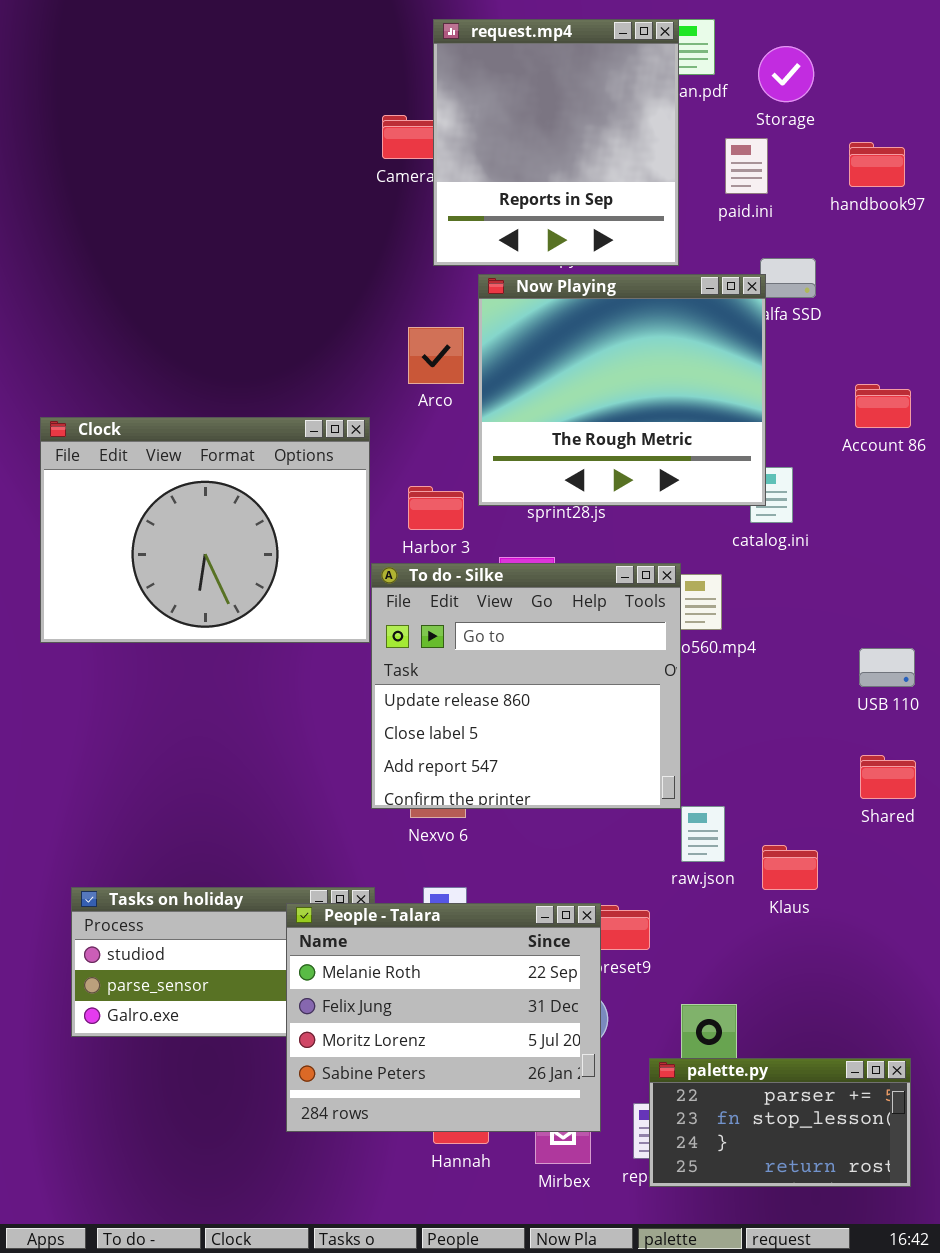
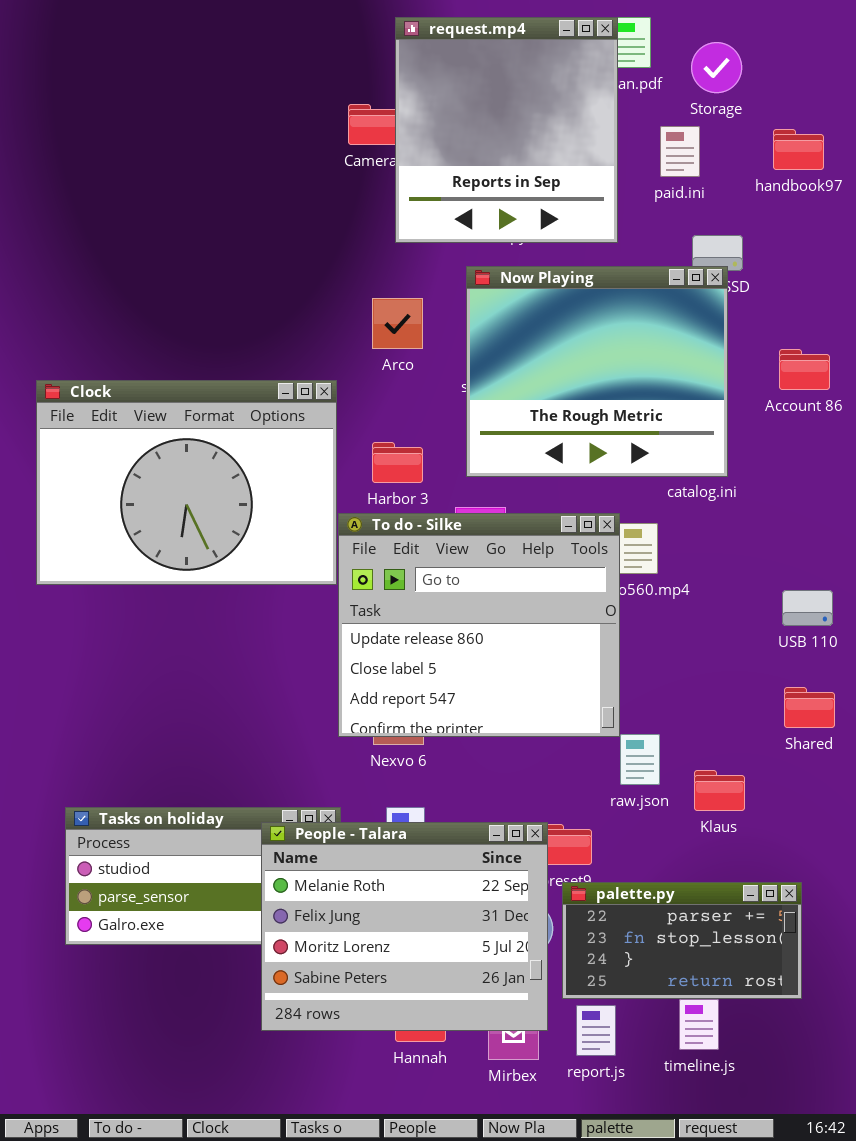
Now Playing: [478,274,766,506] -> [466,266,728,477], moved
palette.py: [649,1058,911,1187] -> [562,882,802,999], moved

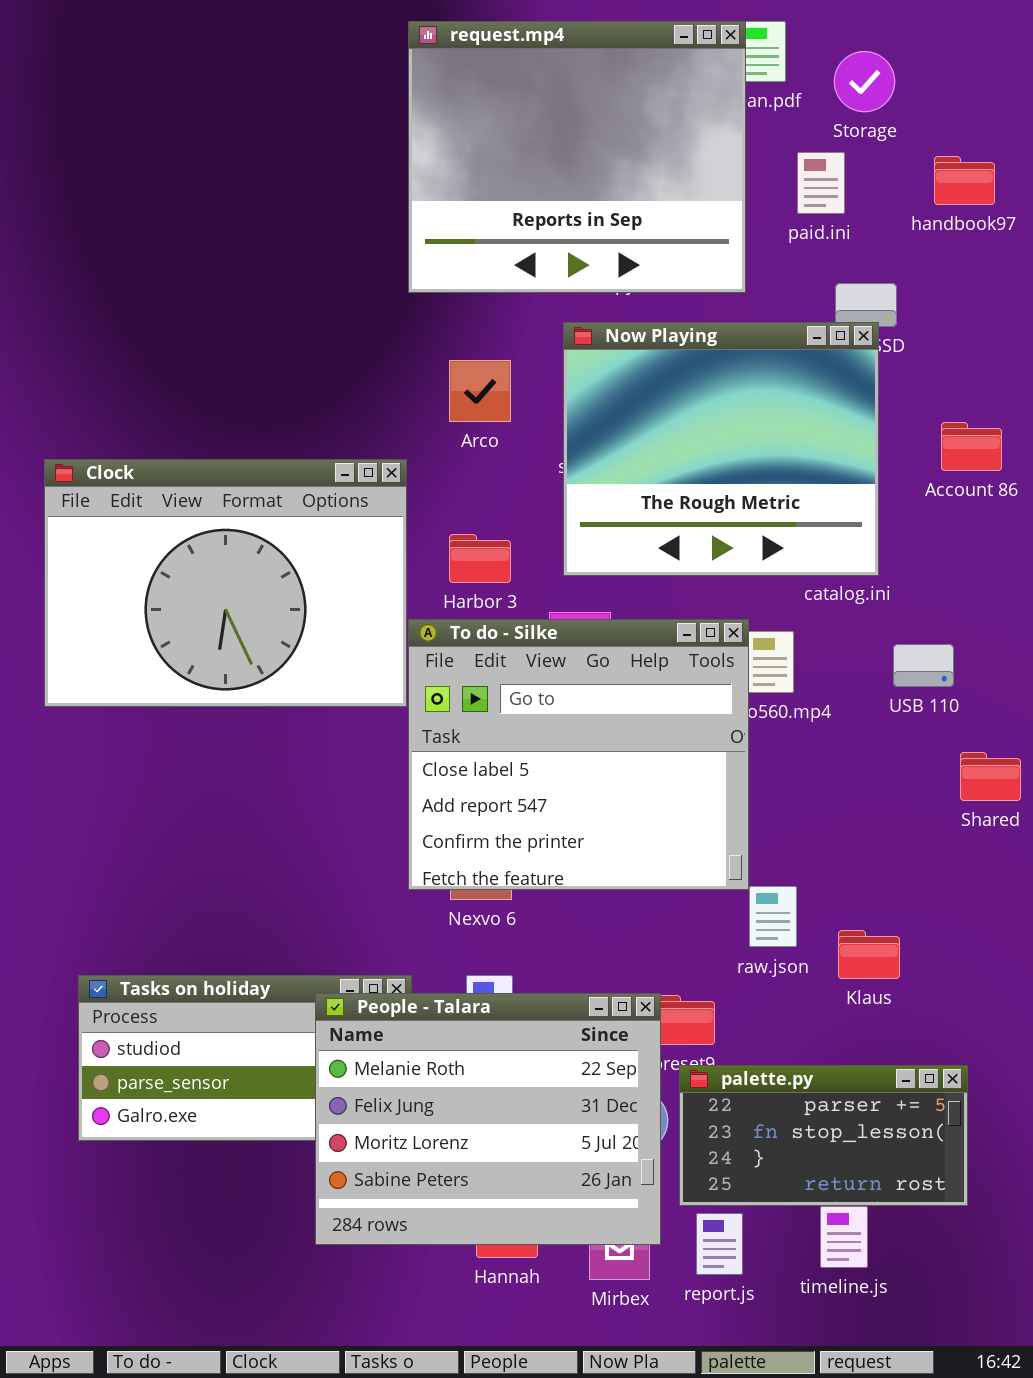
request.mp4: [395,17,618,243] -> [408,21,746,293], resized
To do - Silke: [338,513,620,737] -> [408,619,749,890], scrolled down 1 row
USB 110: [782,590,833,626] -> [893,644,954,687], moved
Shared: [784,687,835,728] -> [960,752,1021,801], moved

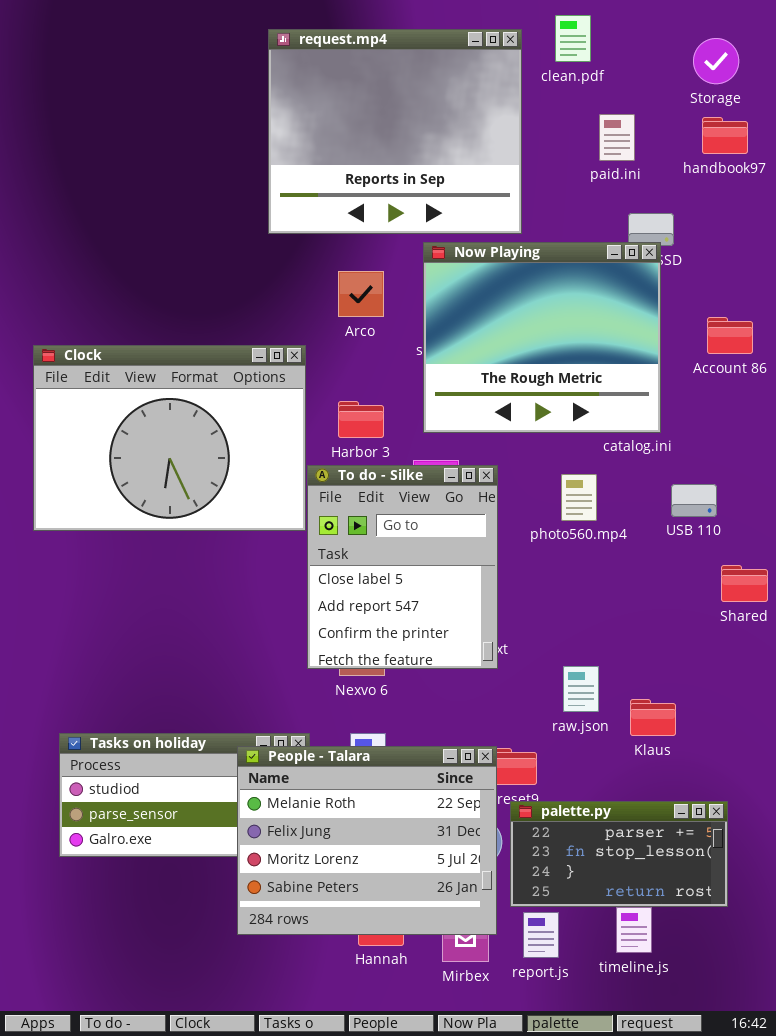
request.mp4: [408,21,746,293] -> [268,29,522,234], moved
Storage: [834,51,895,112] -> [693,38,739,84], moved
To do - Silke: [408,619,749,890] -> [307,465,498,669], resized

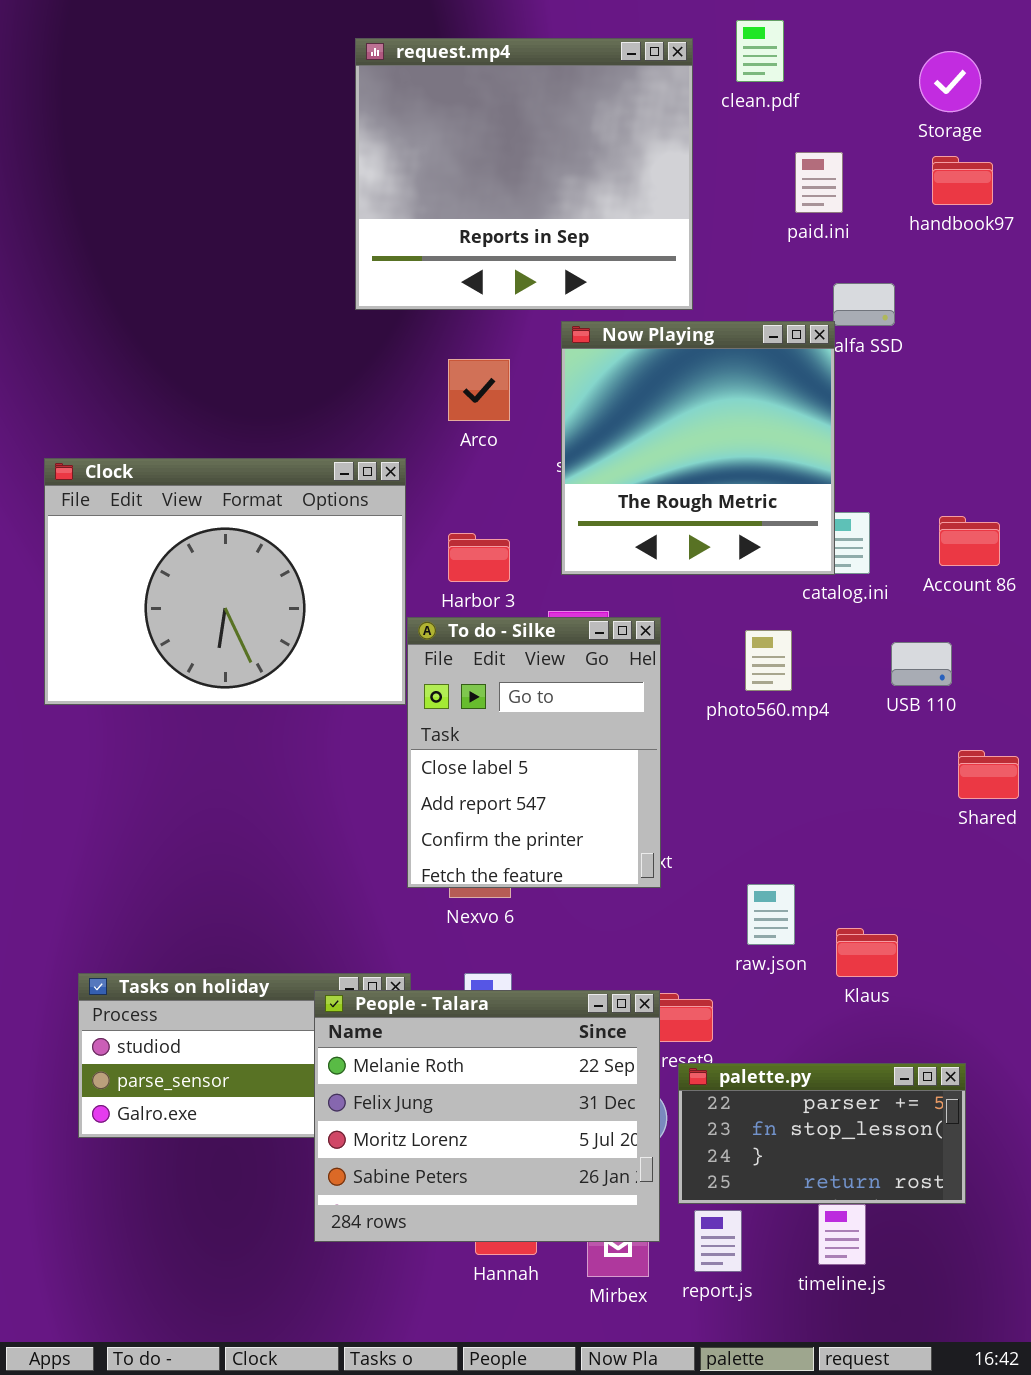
Now Playing: [423,242,661,433] -> [561,321,835,575], resized
Account 86: [707,317,753,354] -> [939,516,1000,566], moved

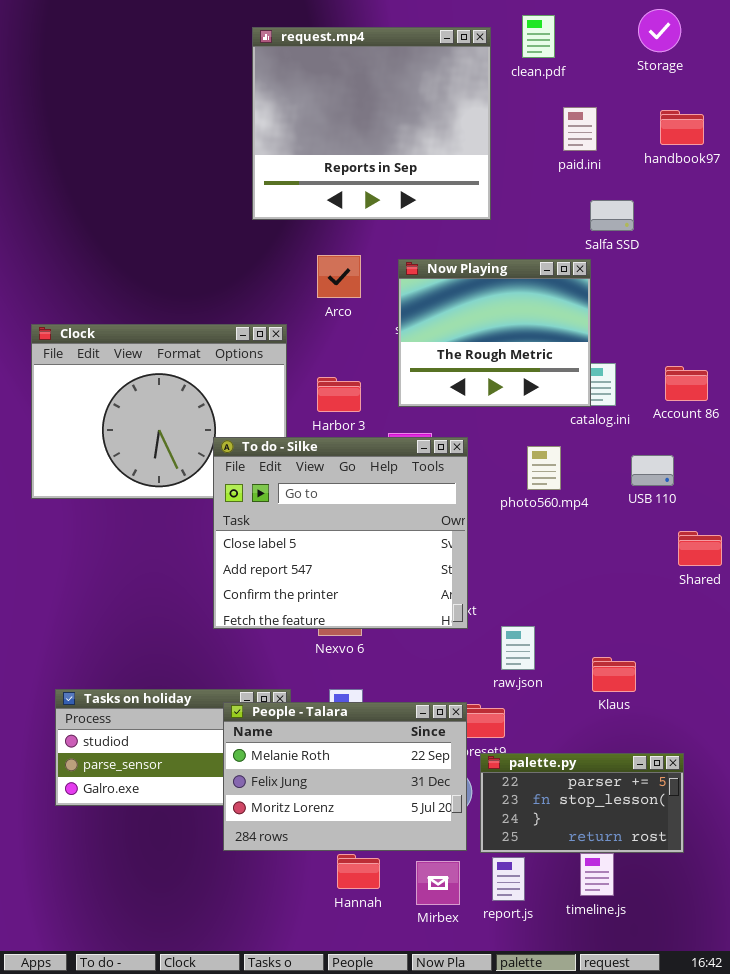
Storage: [919,51,981,112] -> [638,9,681,52], moved
Now Playing: [561,321,835,575] -> [398,259,591,407], resized
To do - Silke: [407,617,661,888] -> [213,437,468,629], resized
raw.json: [747,884,795,945] -> [501,626,535,670], moved
People - Talara: [314,990,660,1242] -> [223,702,467,851], resized

